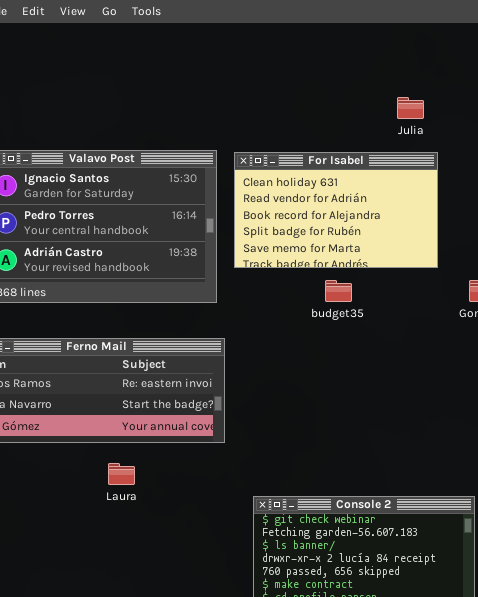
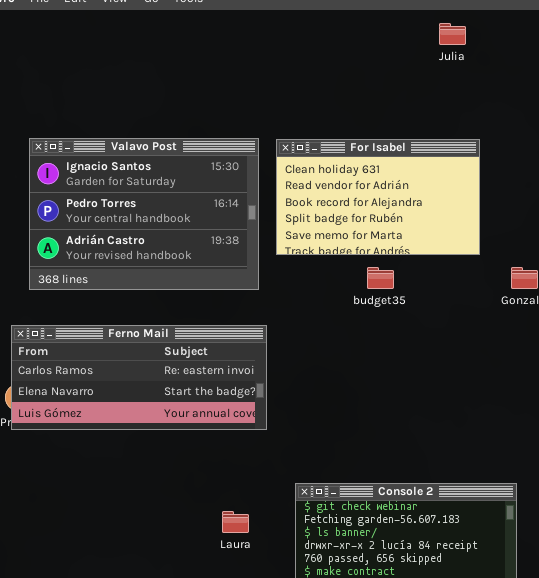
Julia: [397,97,424,119] -> [439,23,466,45], moved
Laura: [108,463,135,485] -> [222,511,249,533], moved

